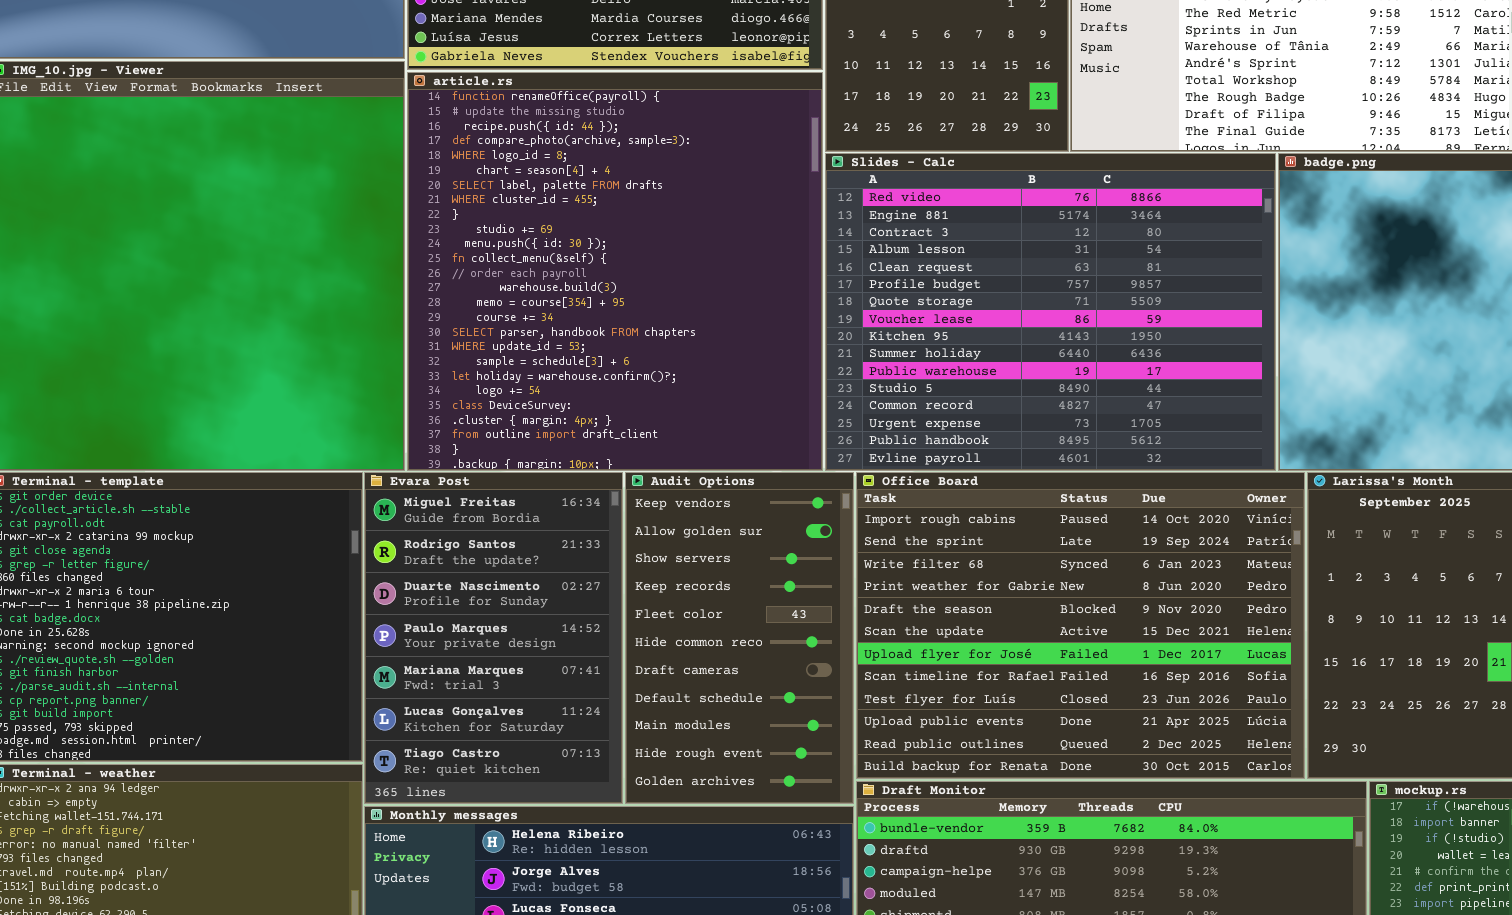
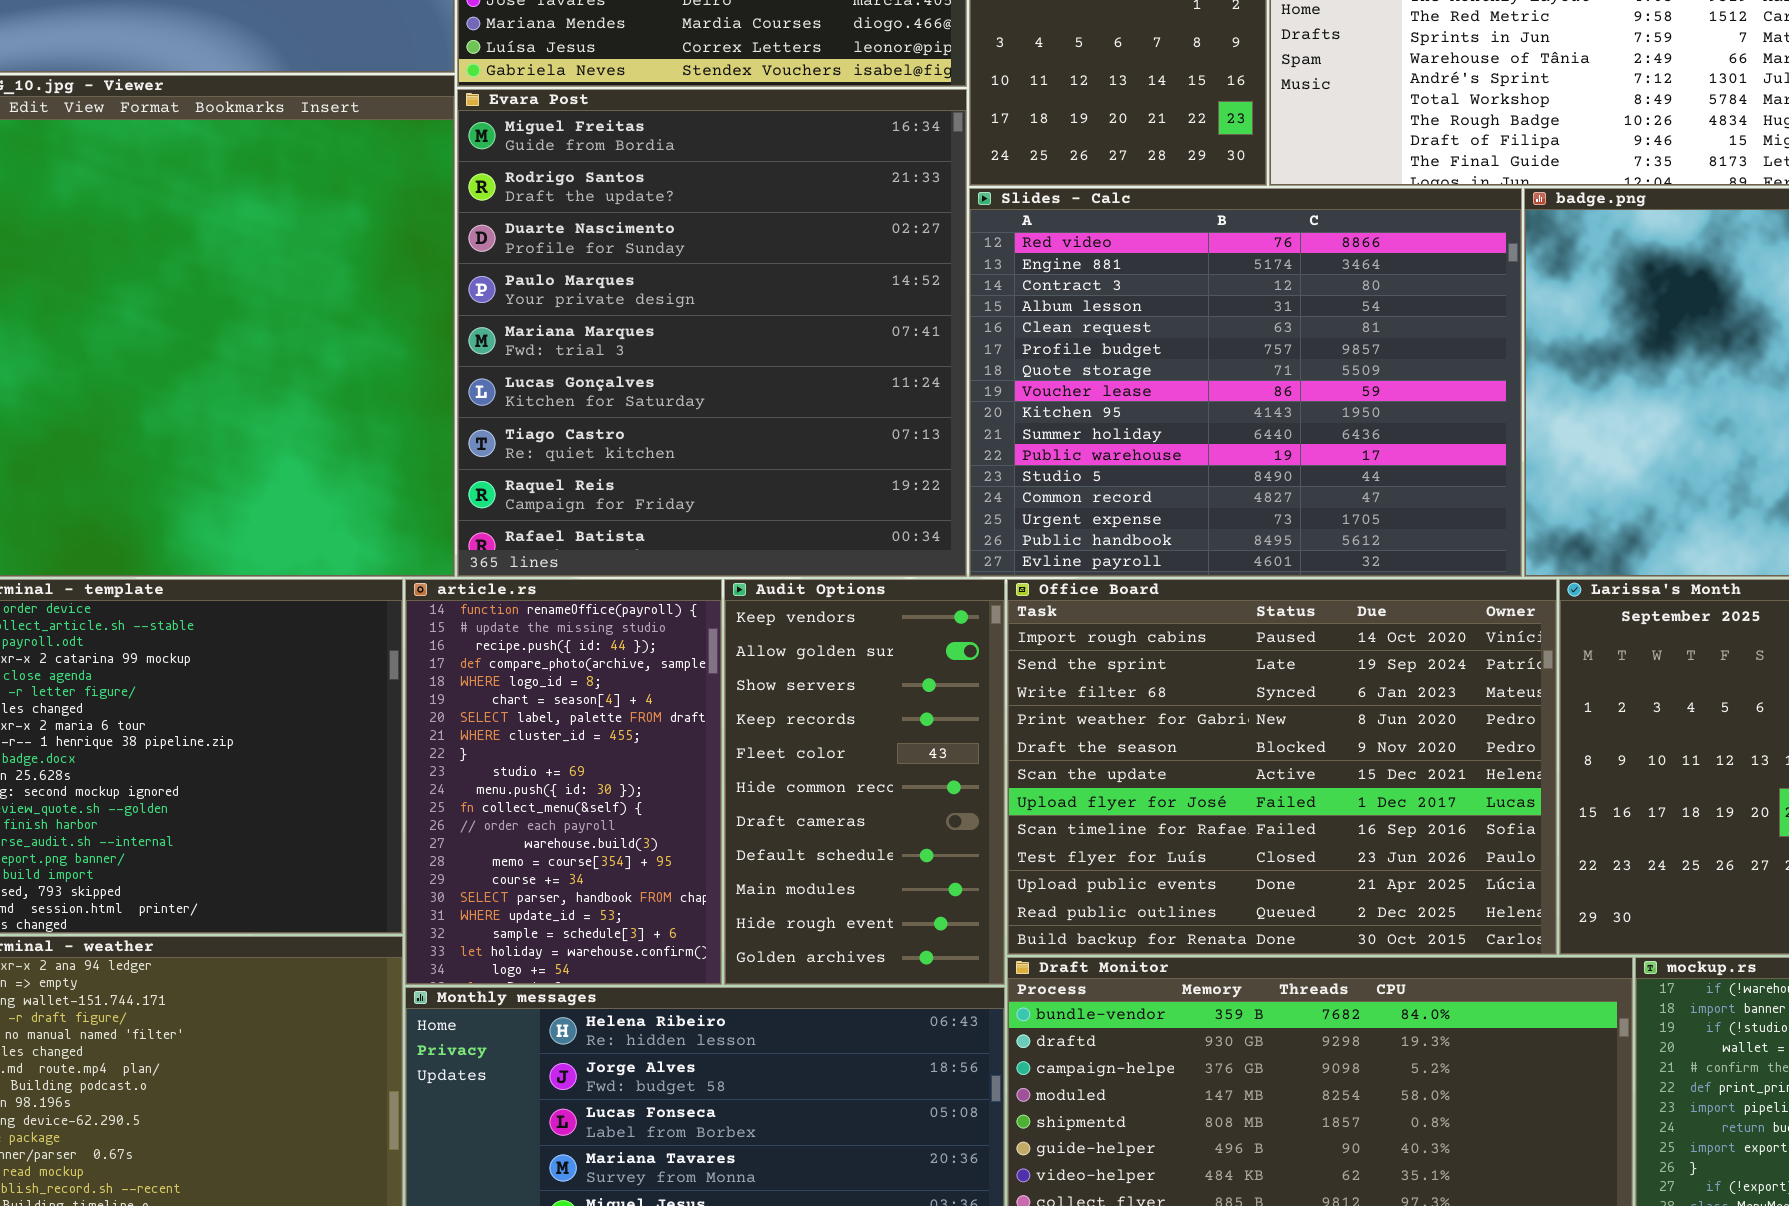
article.rs: [407,72,823,471] -> [405,579,722,985], moved, resized
Evara Post: [364,472,623,804] -> [457,89,967,577], moved, resized

